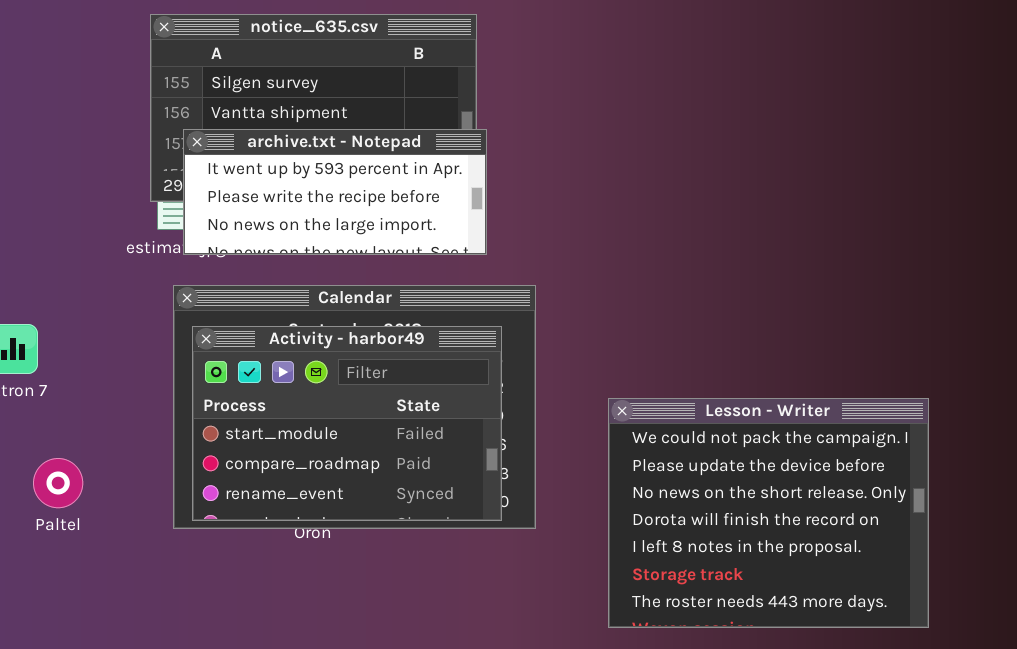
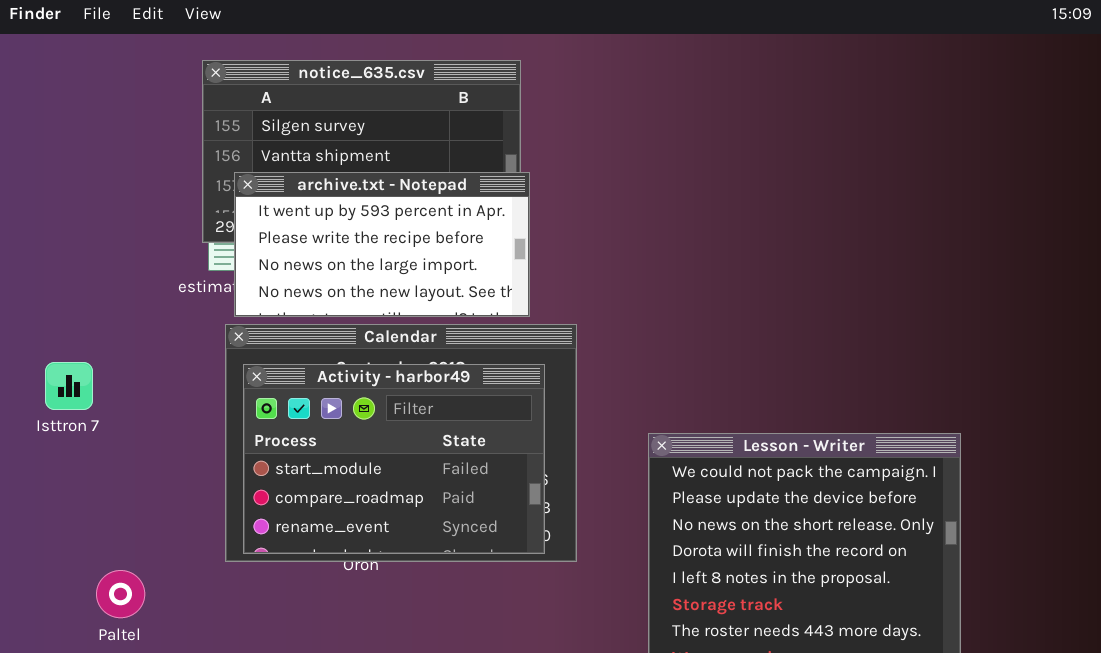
archive.txt - Notepad: [183,129,487,255] -> [234,172,530,317], resized
Paltel: [33,458,83,508] -> [96,570,145,618], moved

